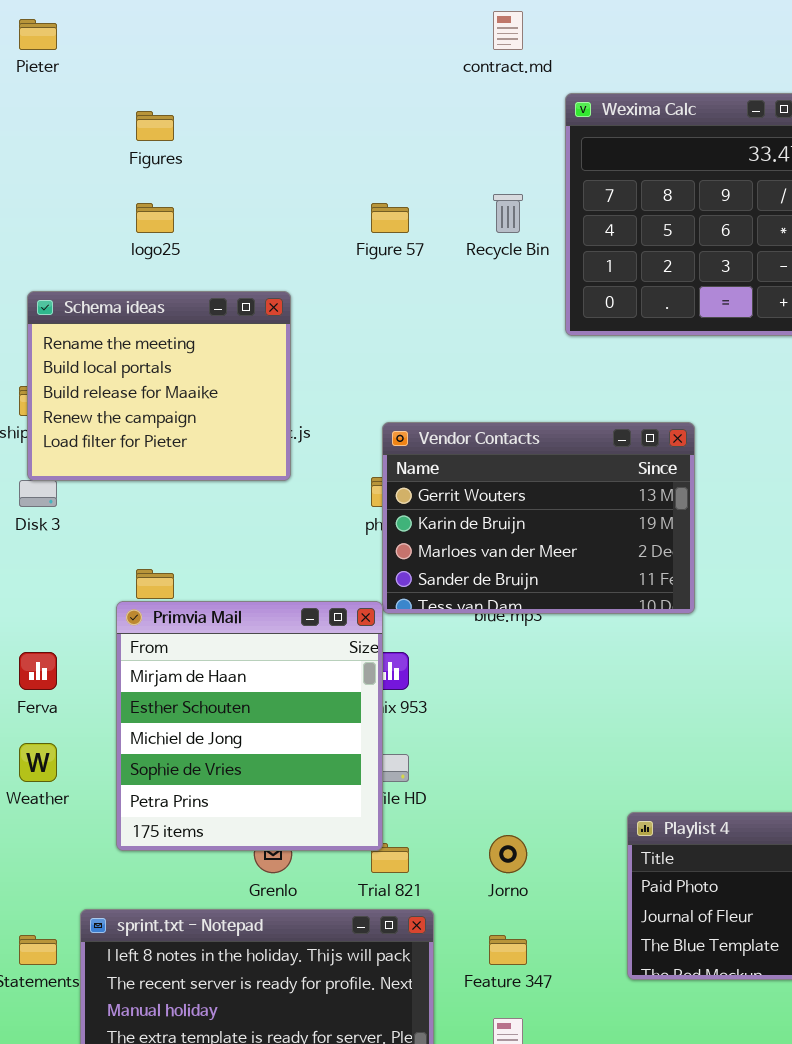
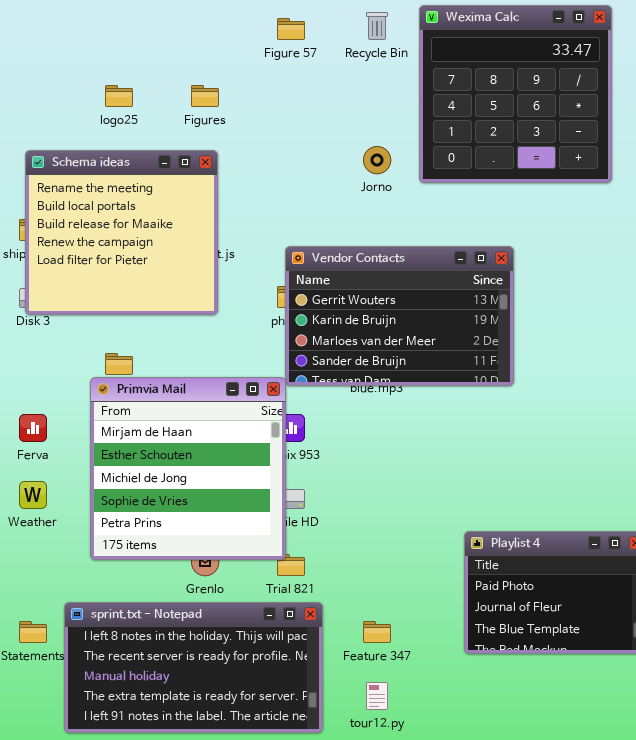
Figures: [136,111,174,141] -> [191,85,219,107], moved
Recycle Bin: [493,194,523,233] -> [366,12,388,40], moved
Figure 57: [371,203,409,233] -> [277,18,305,40], moved
Schema ideas: [27,291,291,481] -> [25,150,218,315], resized
Jorno: [489,835,527,873] -> [363,146,391,174], moved

